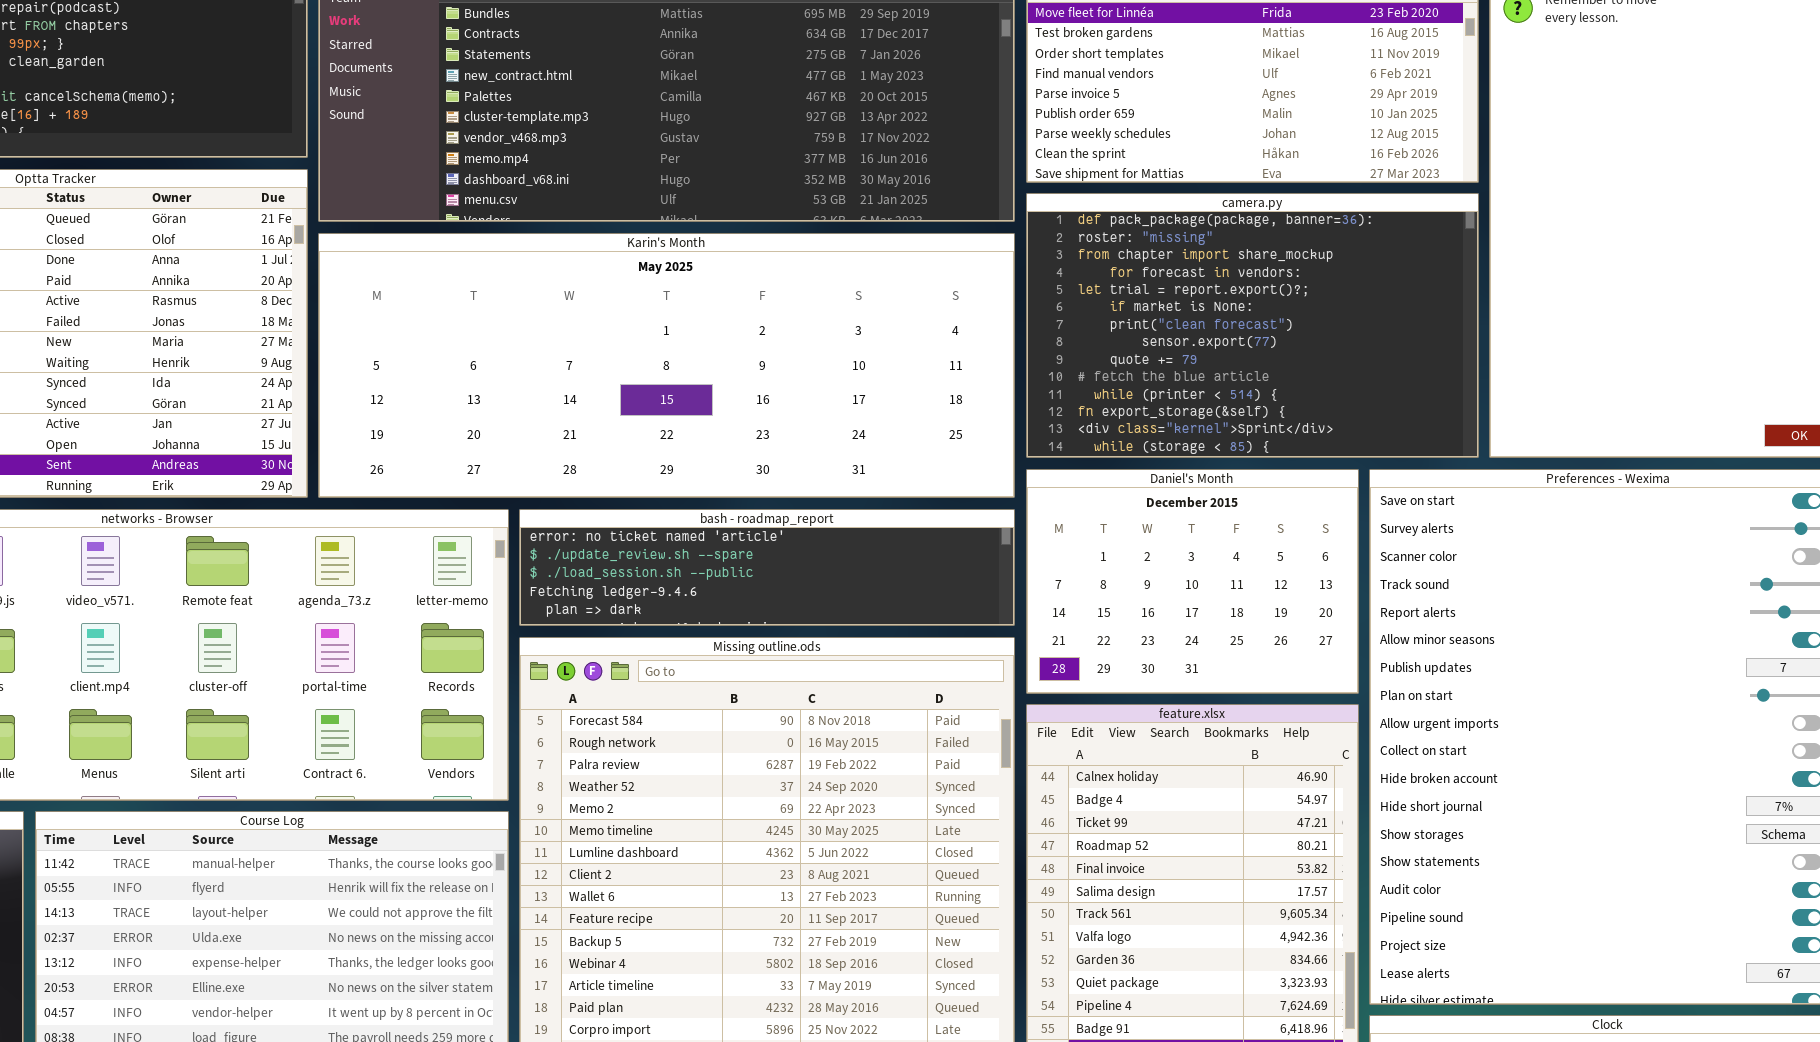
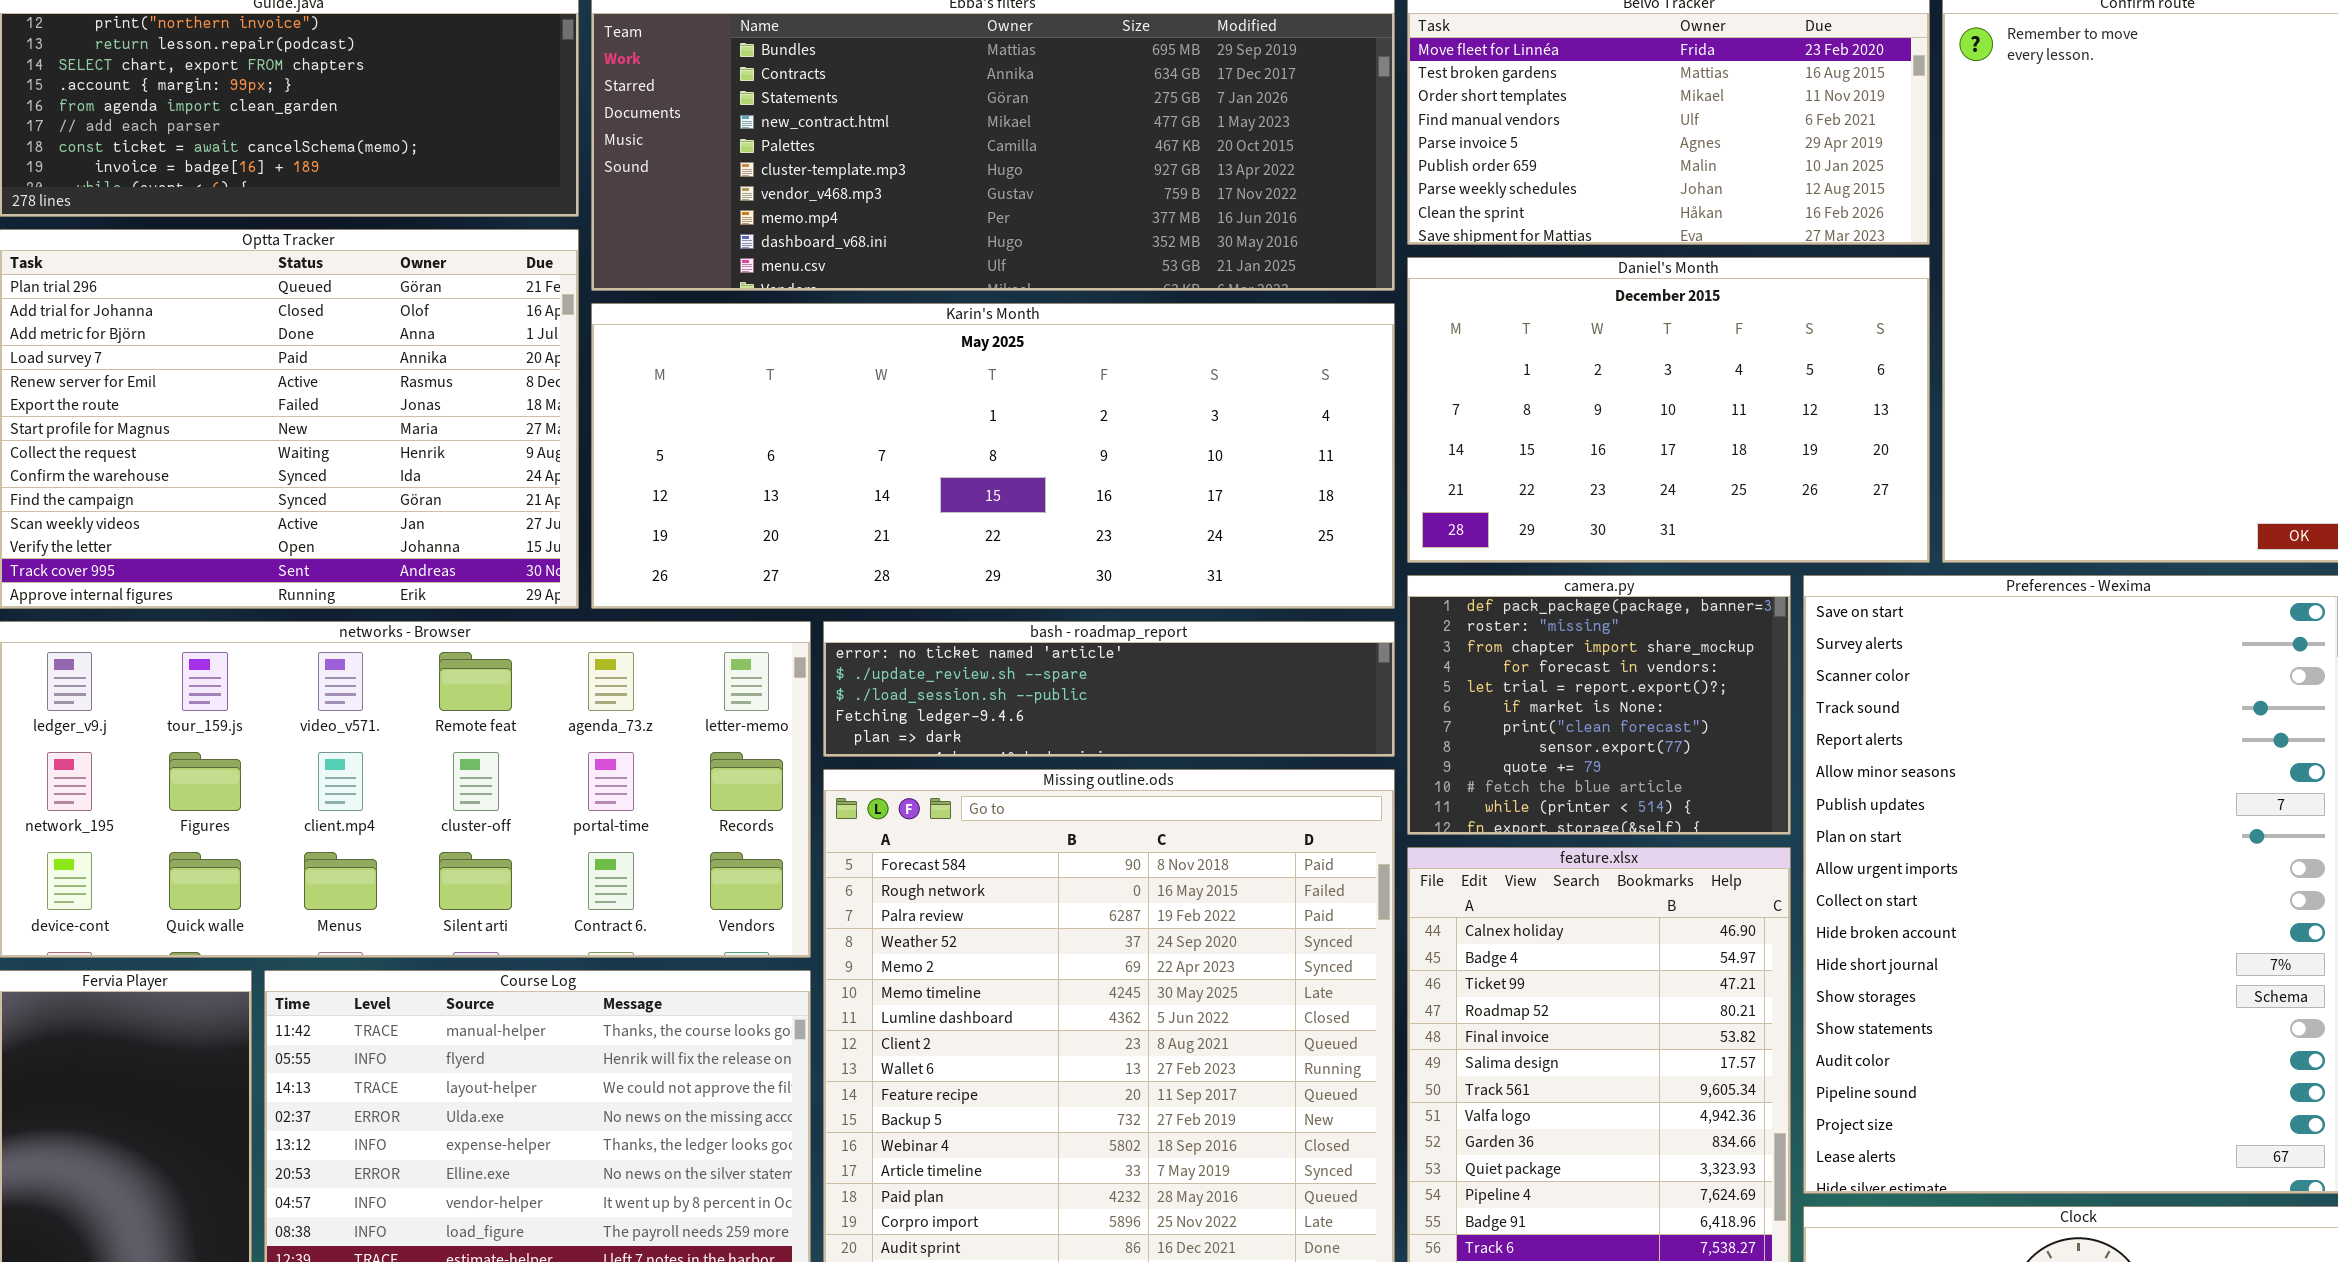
camera.py: [1026,193,1479,458] -> [1407,575,1791,835], moved, resized
Daniel's Month: [1026,469,1359,694] -> [1407,257,1930,563], moved, resized

